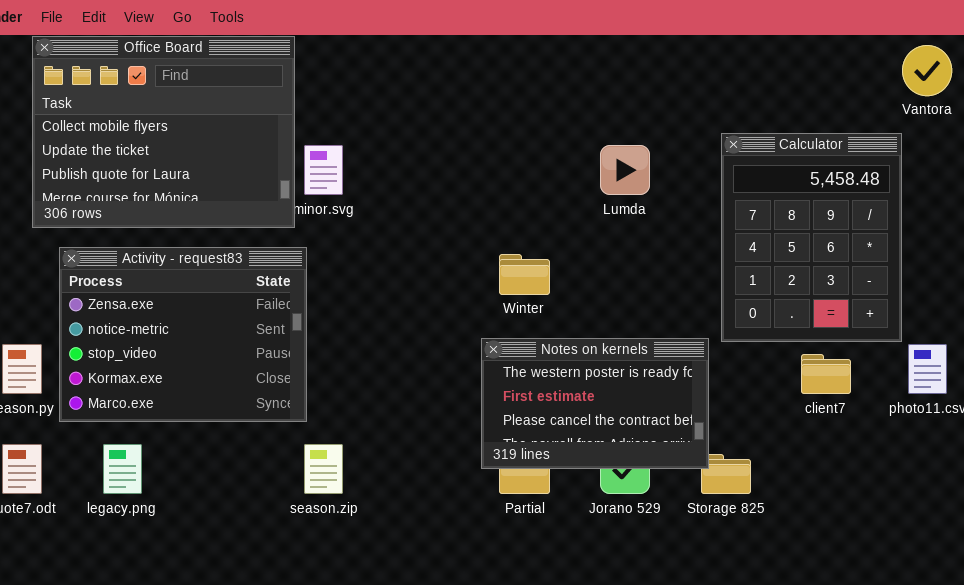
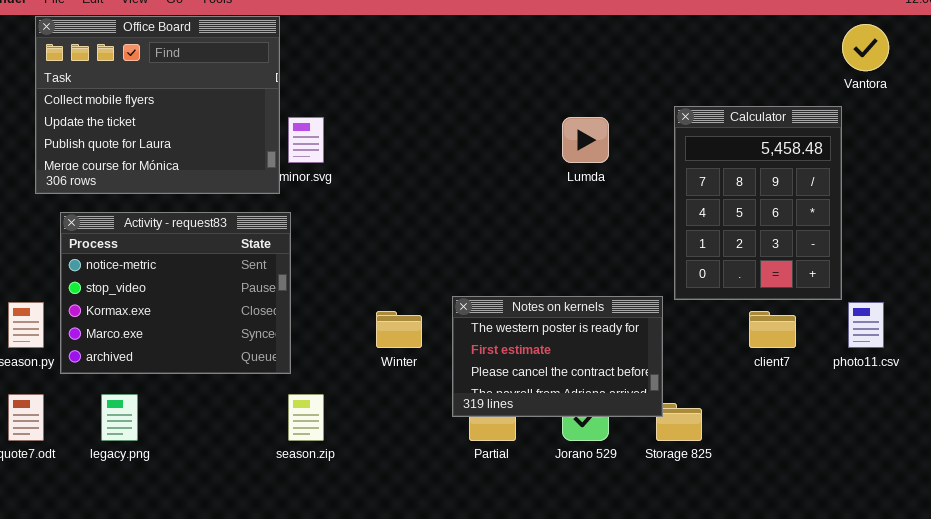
Activity - request83: [59,247,307,422] -> [60,212,291,374], scrolled down 1 row
Winter: [499,254,550,295] -> [376,311,422,348], moved

